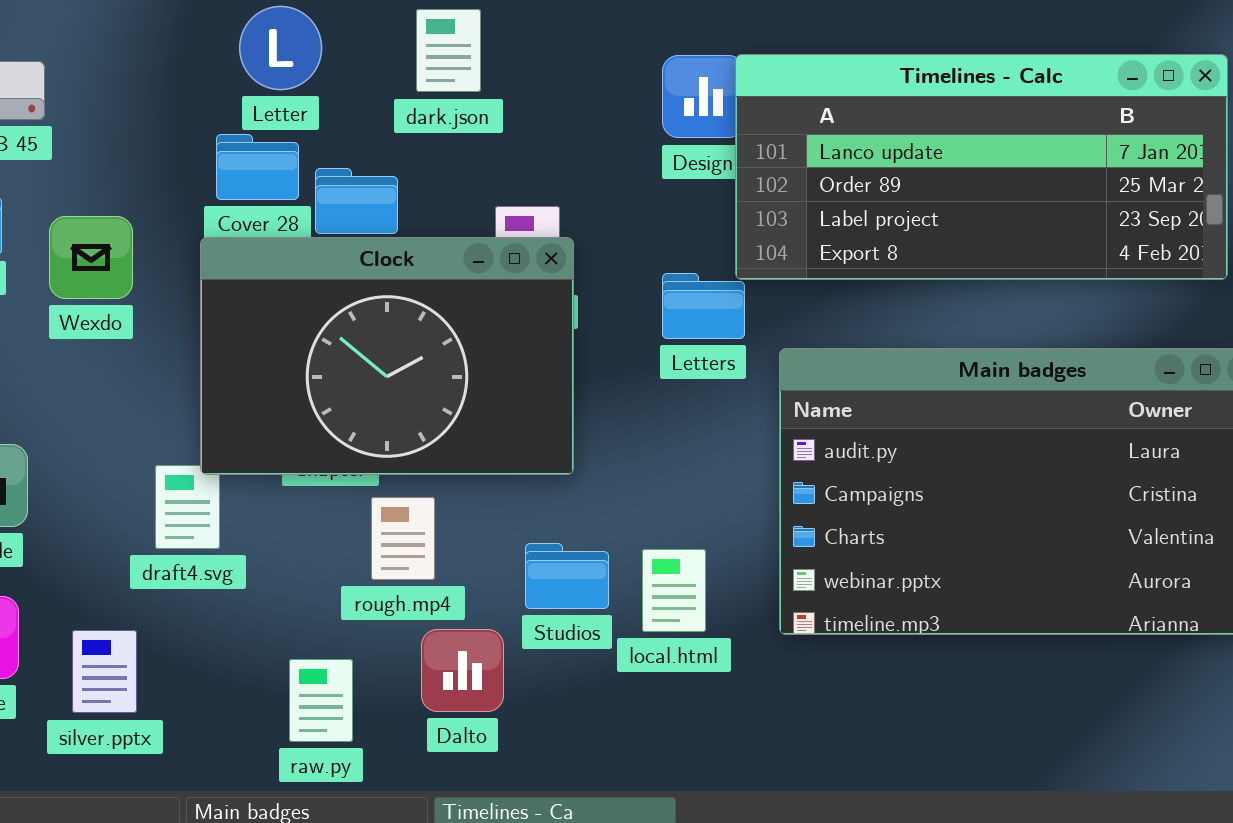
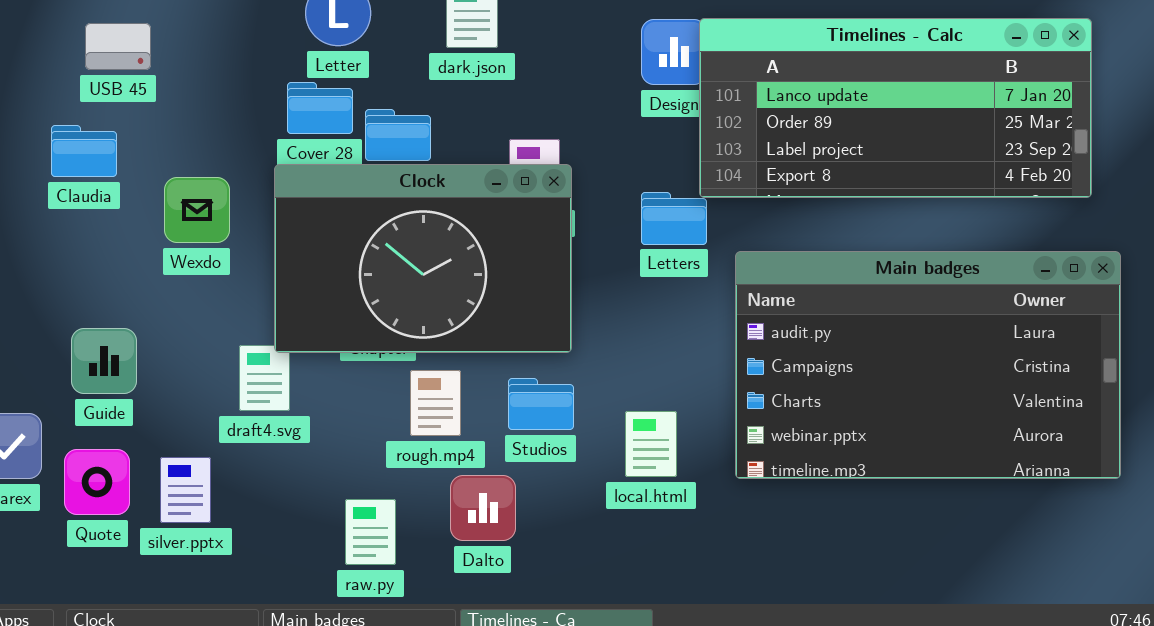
Wexdo: [49,216,133,299] -> [164,177,230,243], moved
Studios: [525,543,609,609] -> [508,378,574,430], moved
silver.pptx: [72,630,137,713] -> [160,457,211,523], moved

